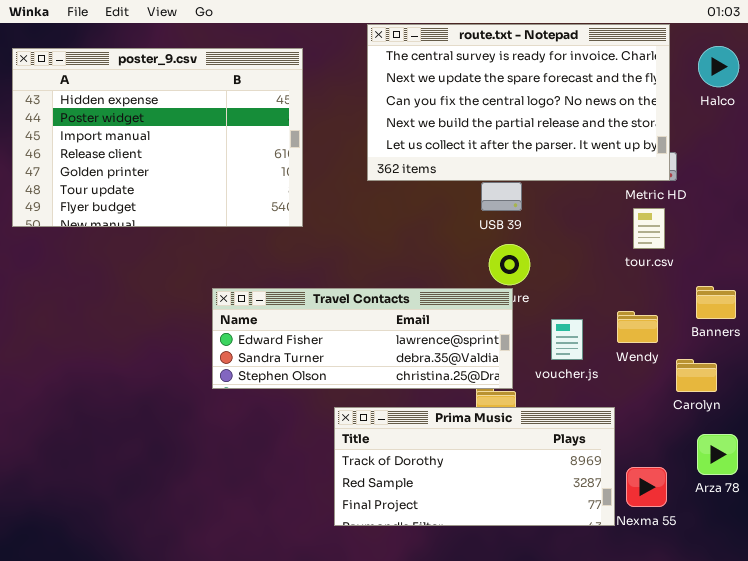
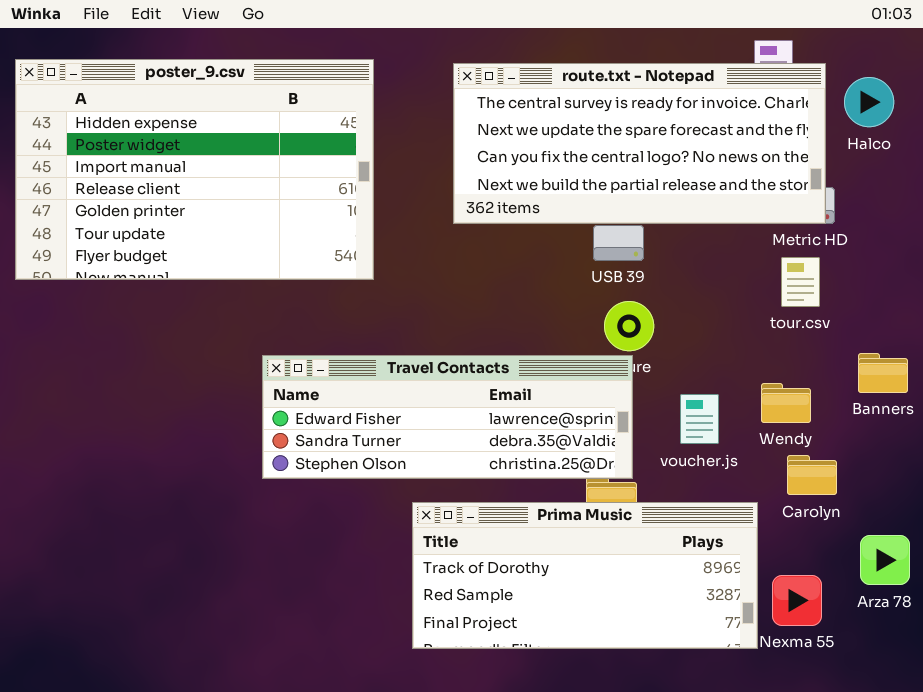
route.txt - Notepad: [367,24,670,181] -> [453,63,826,224], resized
Halco: [698,46,739,87] -> [844,77,894,127], moved
Carolyn: [676,359,717,392] -> [787,455,837,495], moved

